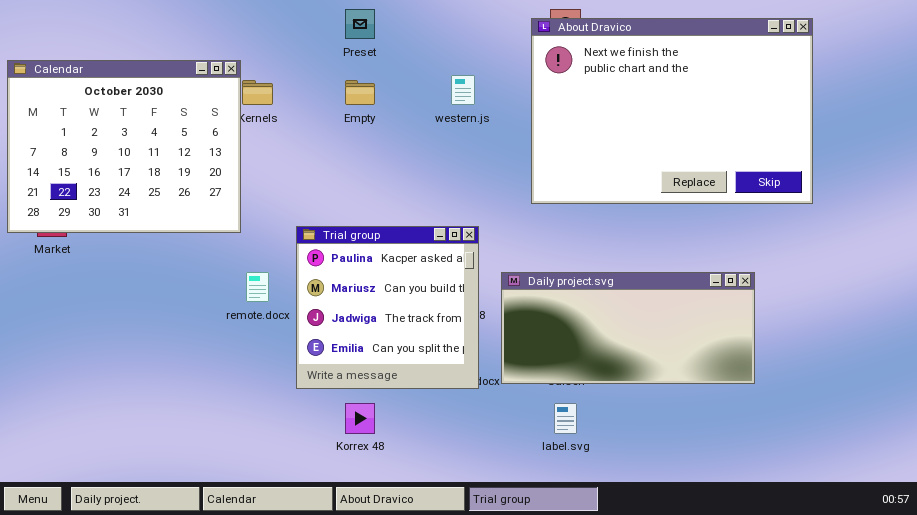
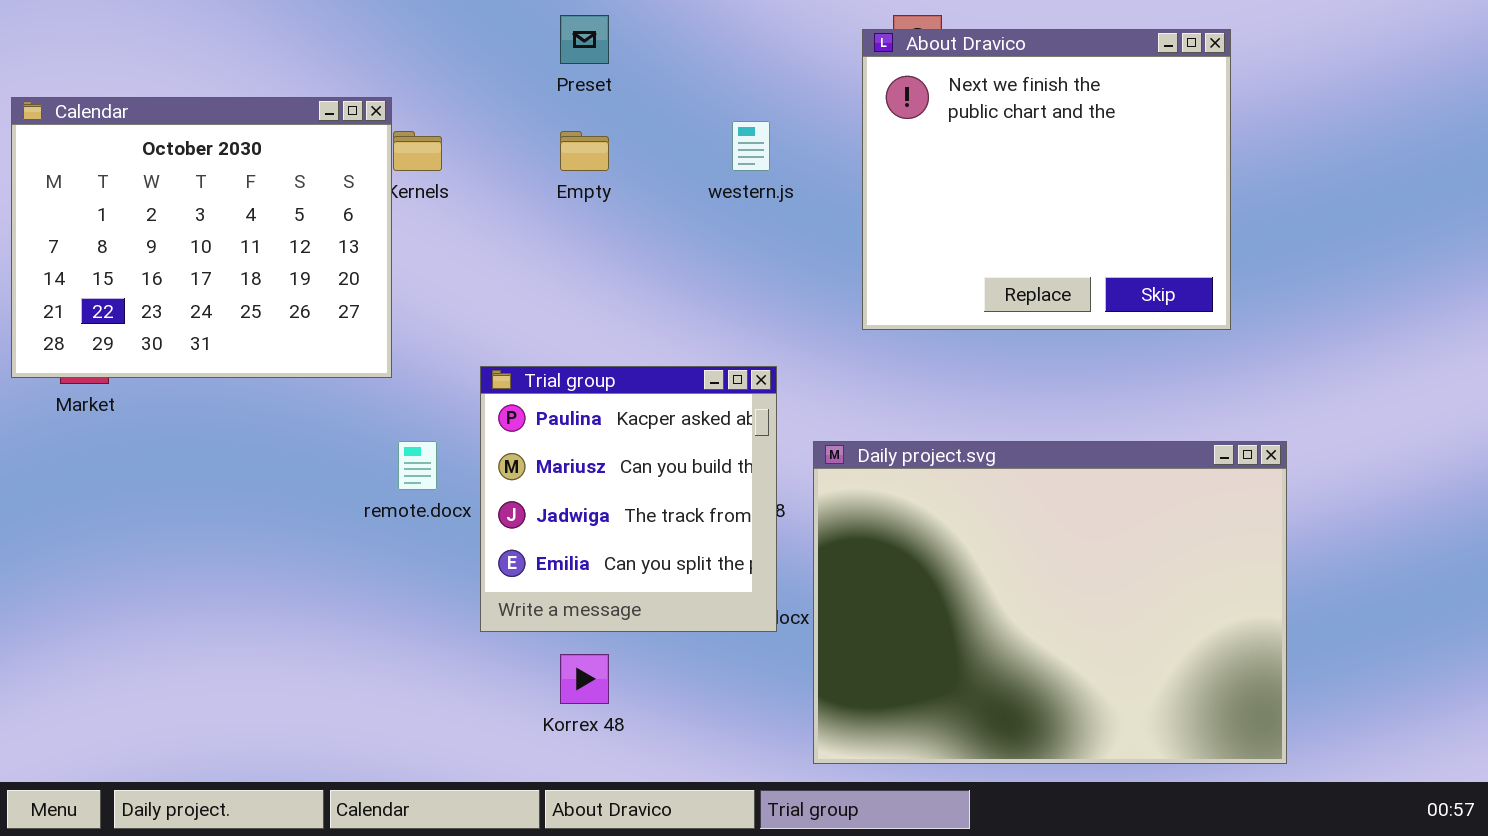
About Dravico: [531,18,813,204] -> [862,29,1231,330], resized
Daily project.svg: [501,272,755,384] -> [813,441,1287,764], resized

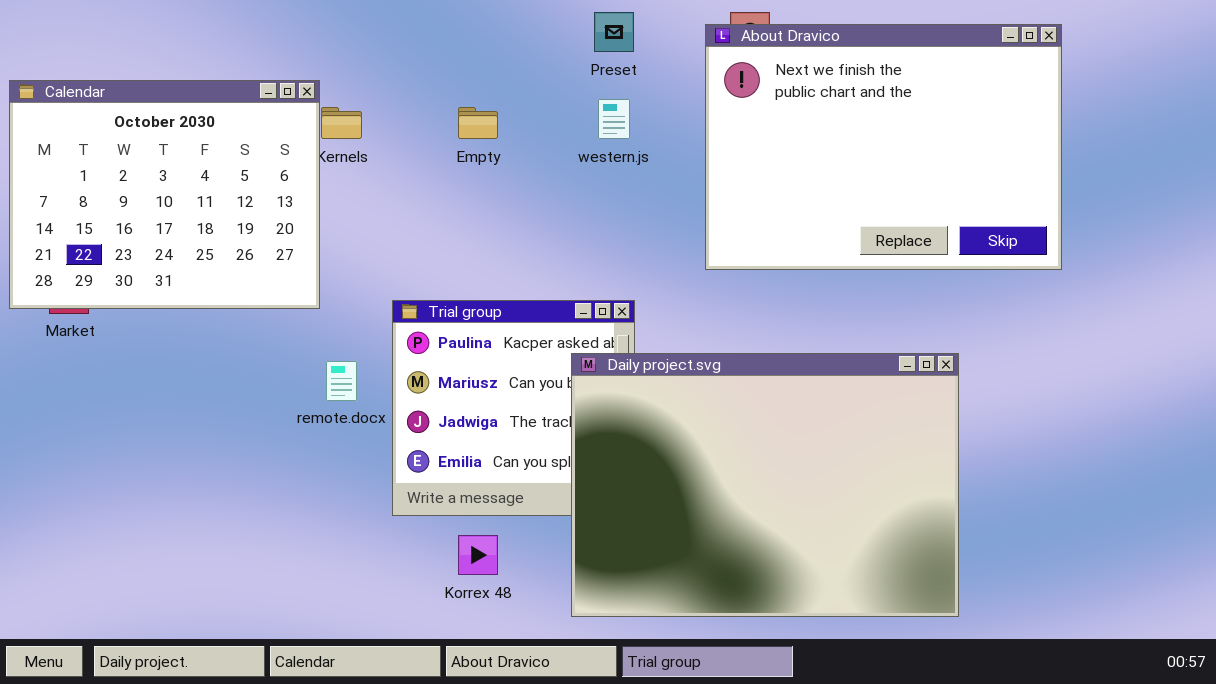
Preset: [560,15,609,64] -> [594,12,634,52], moved
About Dravico: [862,29,1231,330] -> [705,24,1062,270], resized
Daily project.svg: [813,441,1287,764] -> [571,353,959,617], moved

